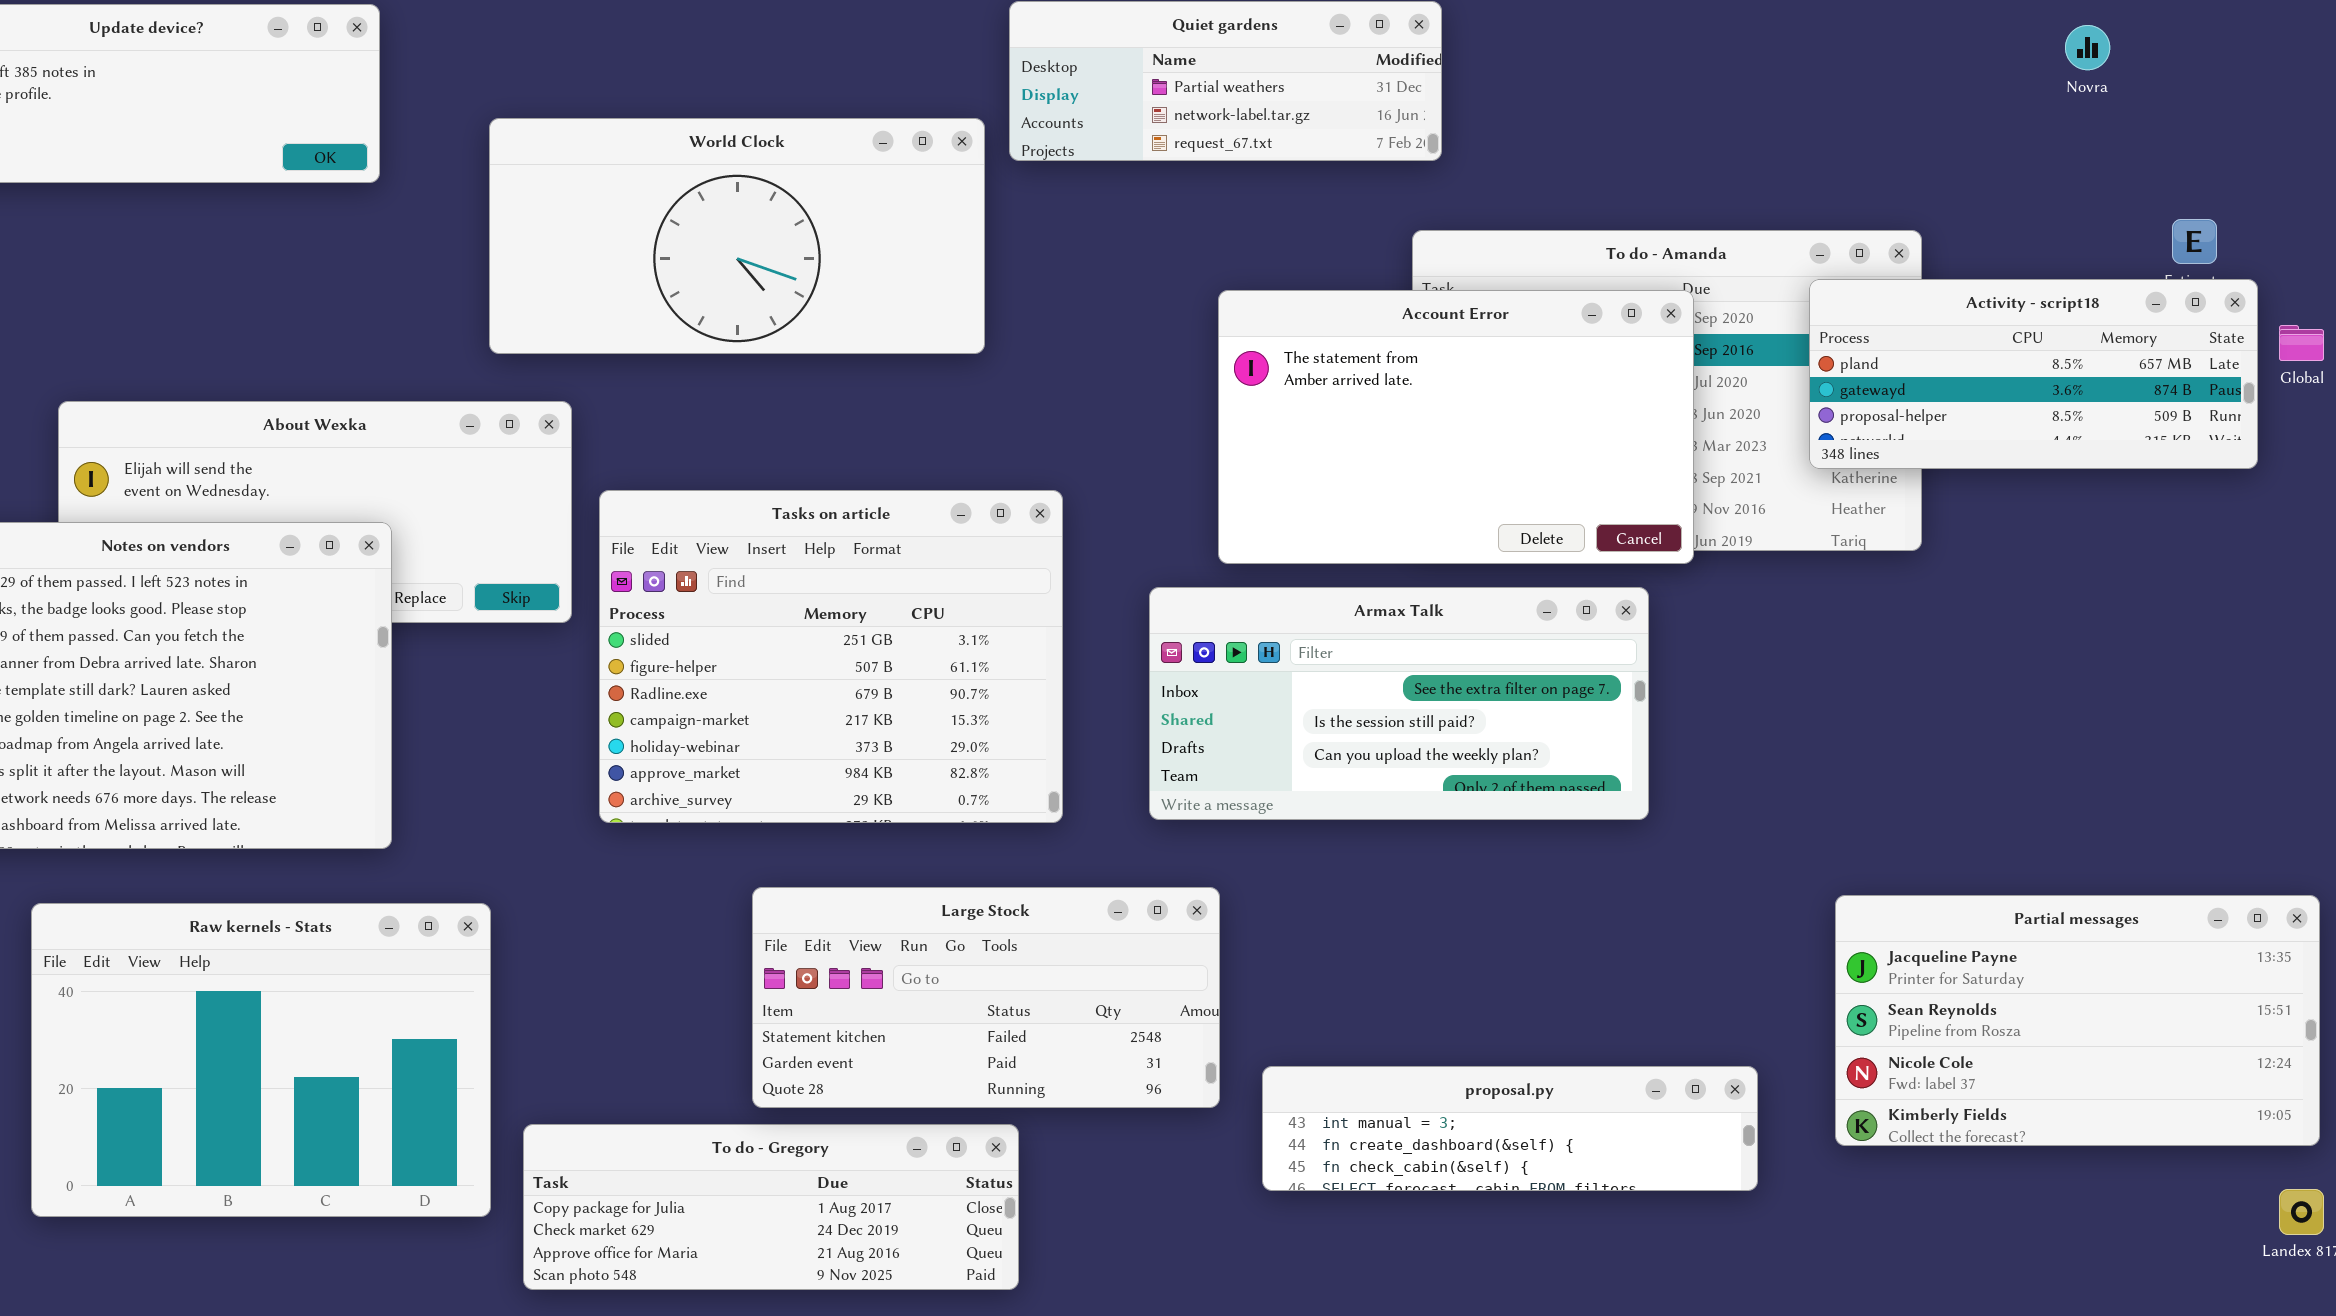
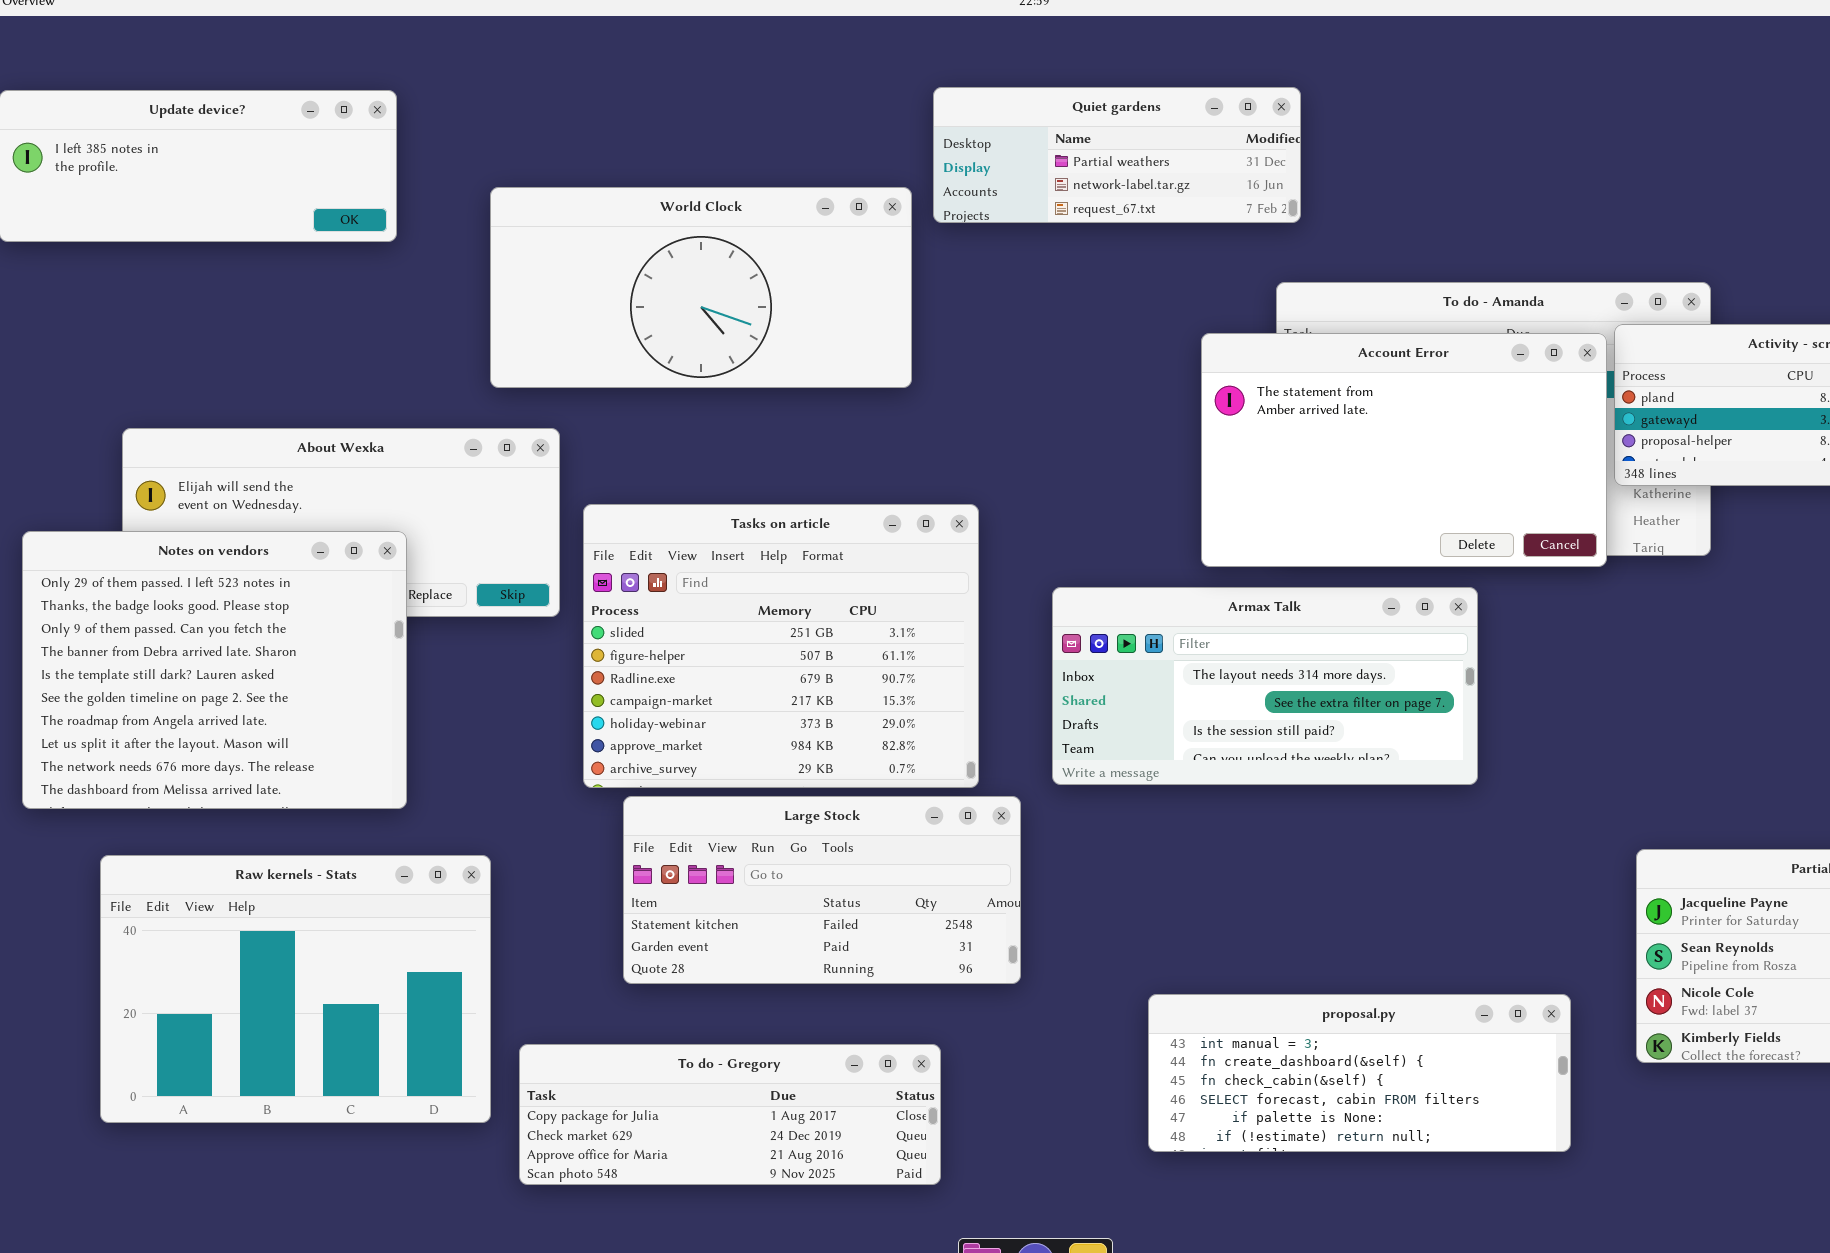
Account Error: [1218,290,1694,564] -> [1201,333,1607,567], moved
Armax Talk: [1149,587,1649,820] -> [1052,587,1478,785], scrolled up 1 row
Large Stock: [752,887,1220,1108] -> [623,796,1021,984], moved
proposal.py: [1262,1066,1758,1191] -> [1148,994,1571,1152], resized

